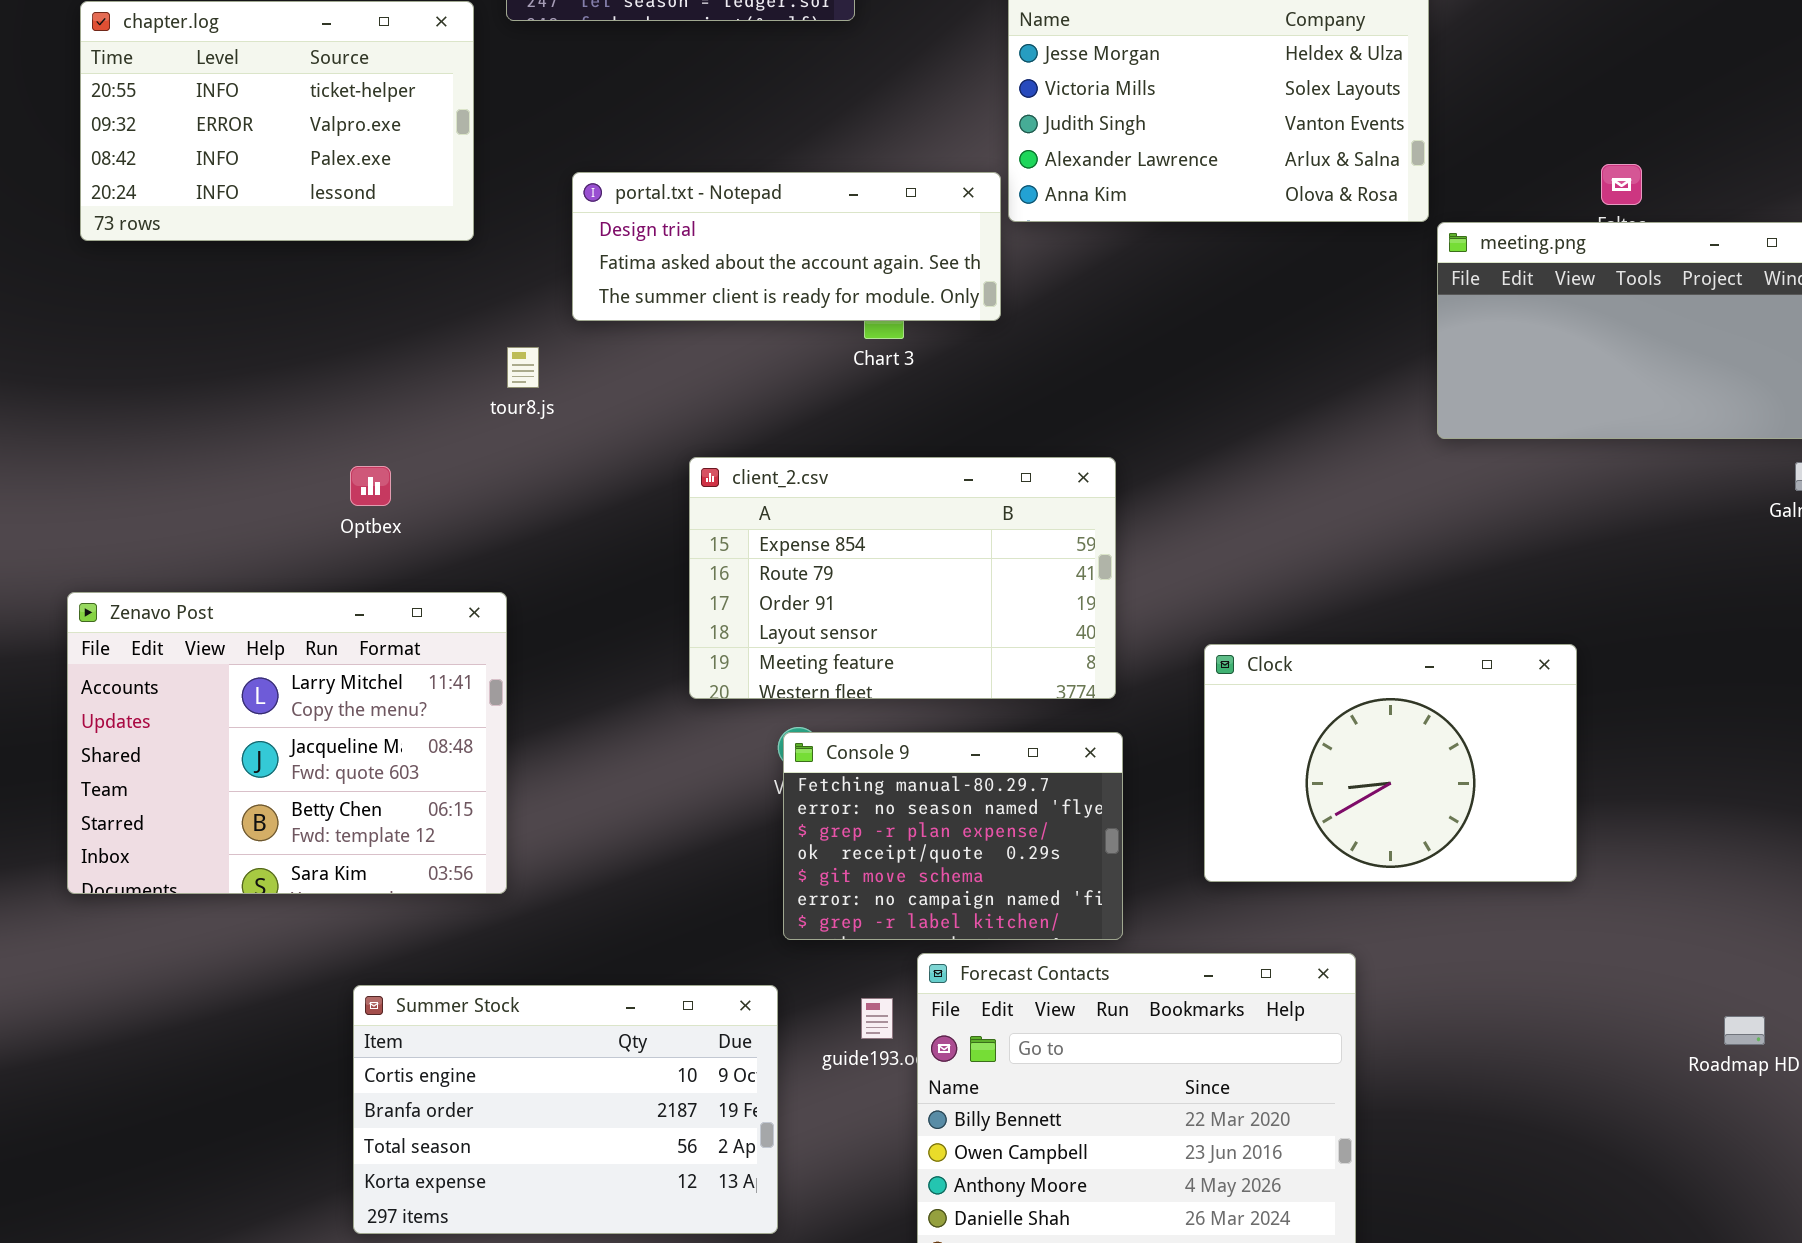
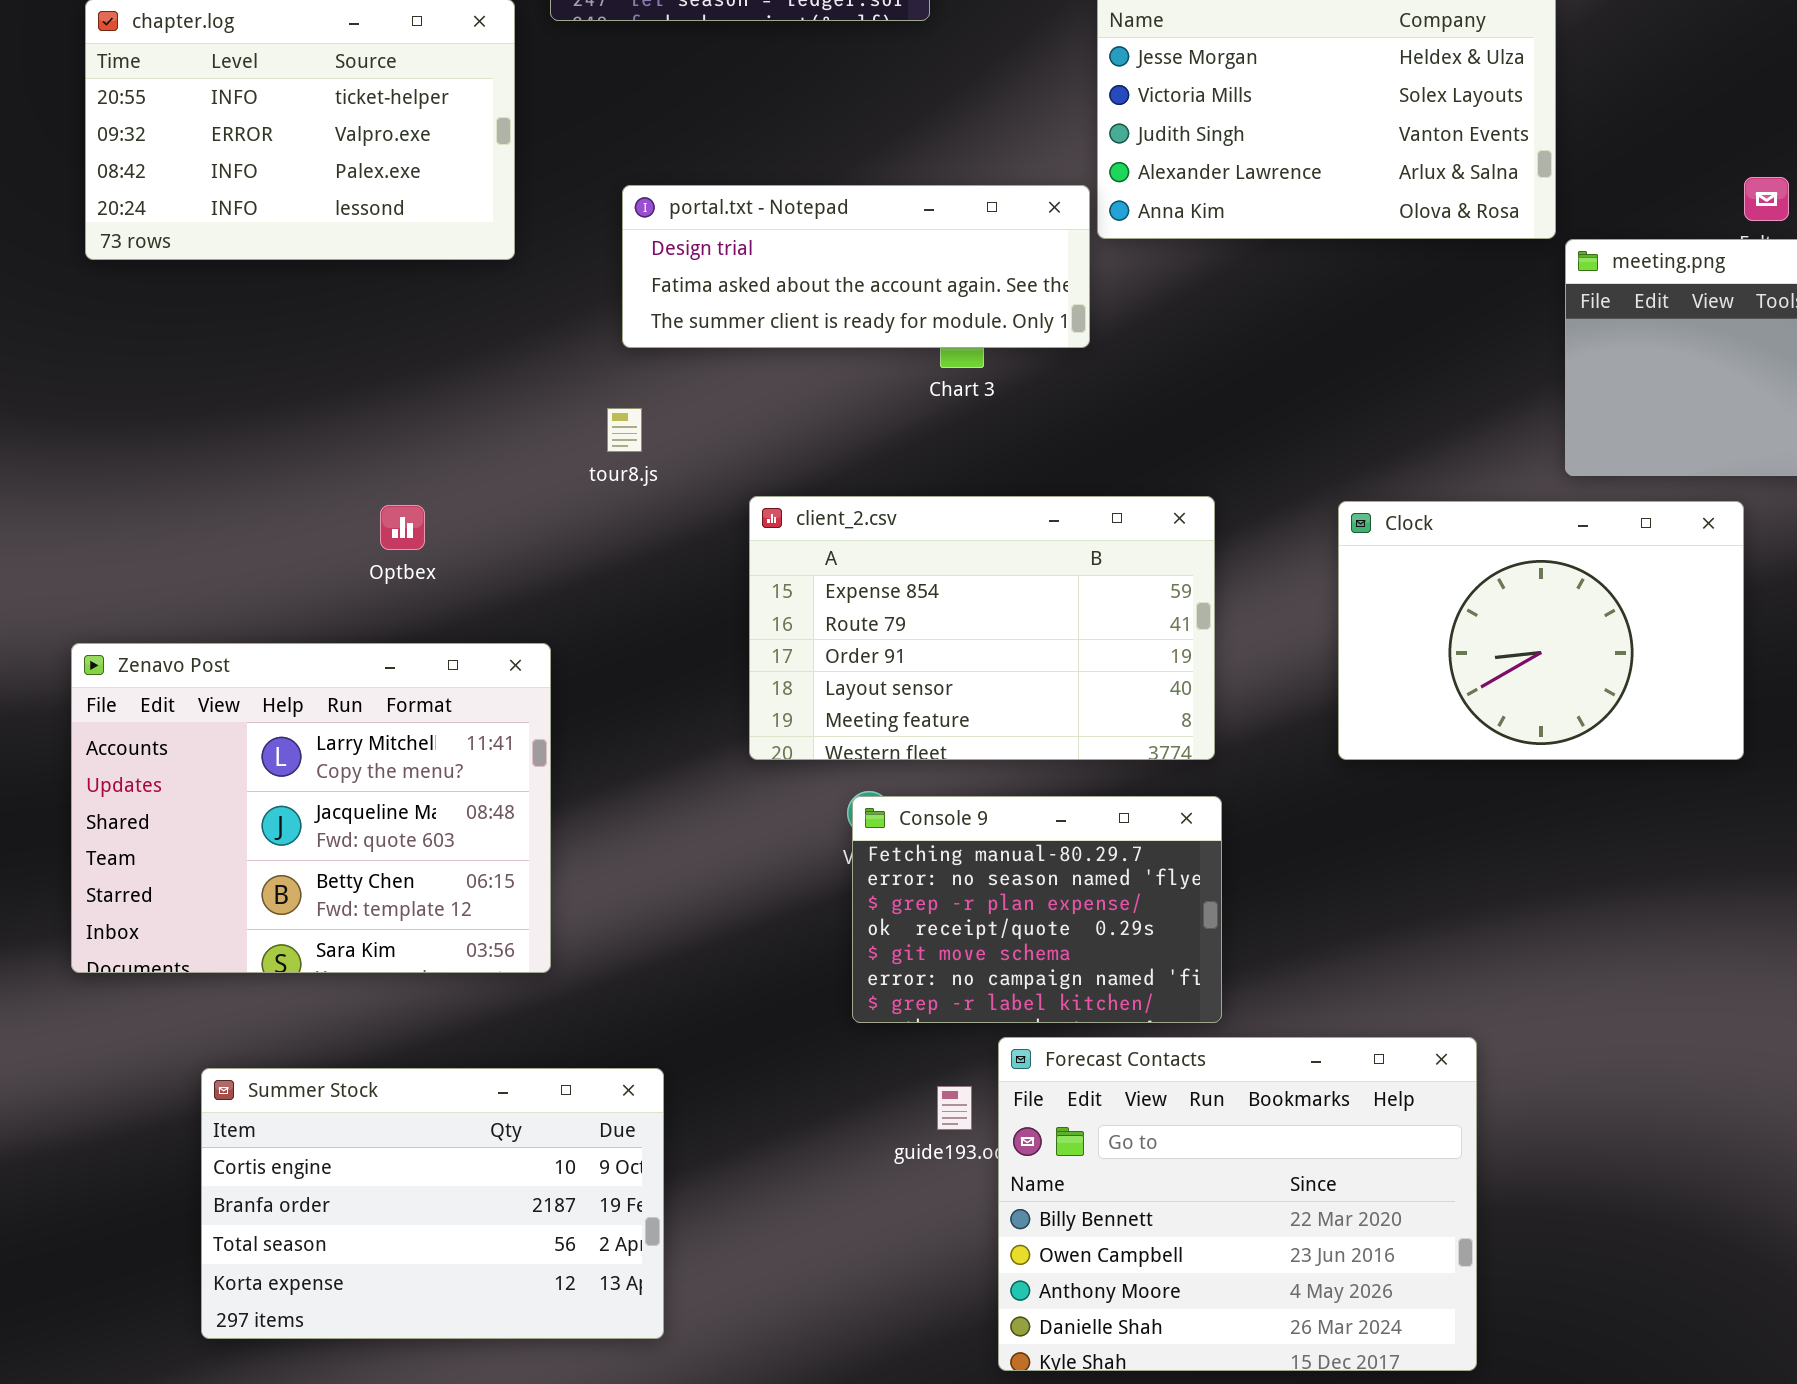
tour8.js: [507,347,539,388] -> [607,408,642,452], moved
Clock: [1204,644,1577,882] -> [1338,501,1744,760], moved
Summer Stock: [353,985,778,1234] -> [201,1068,664,1339], moved

